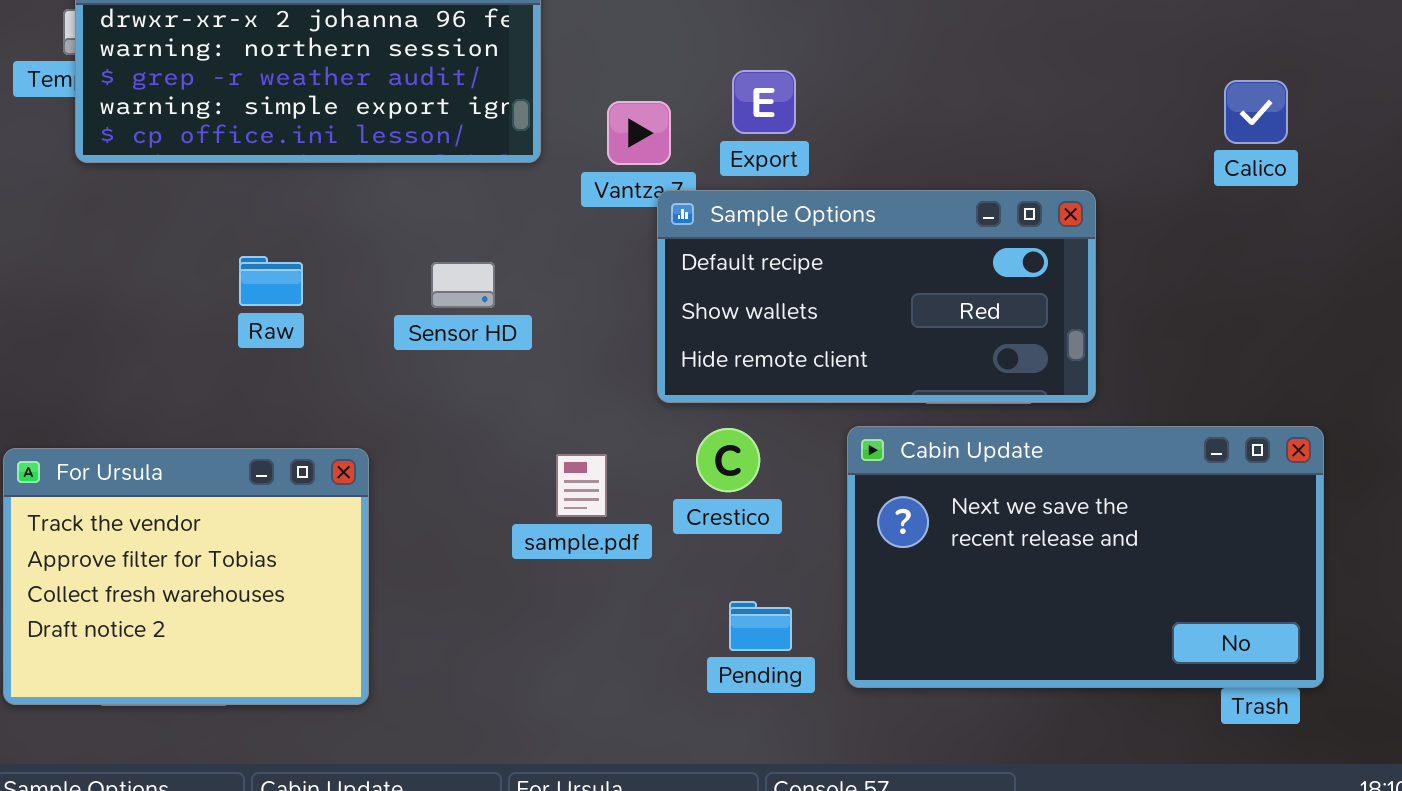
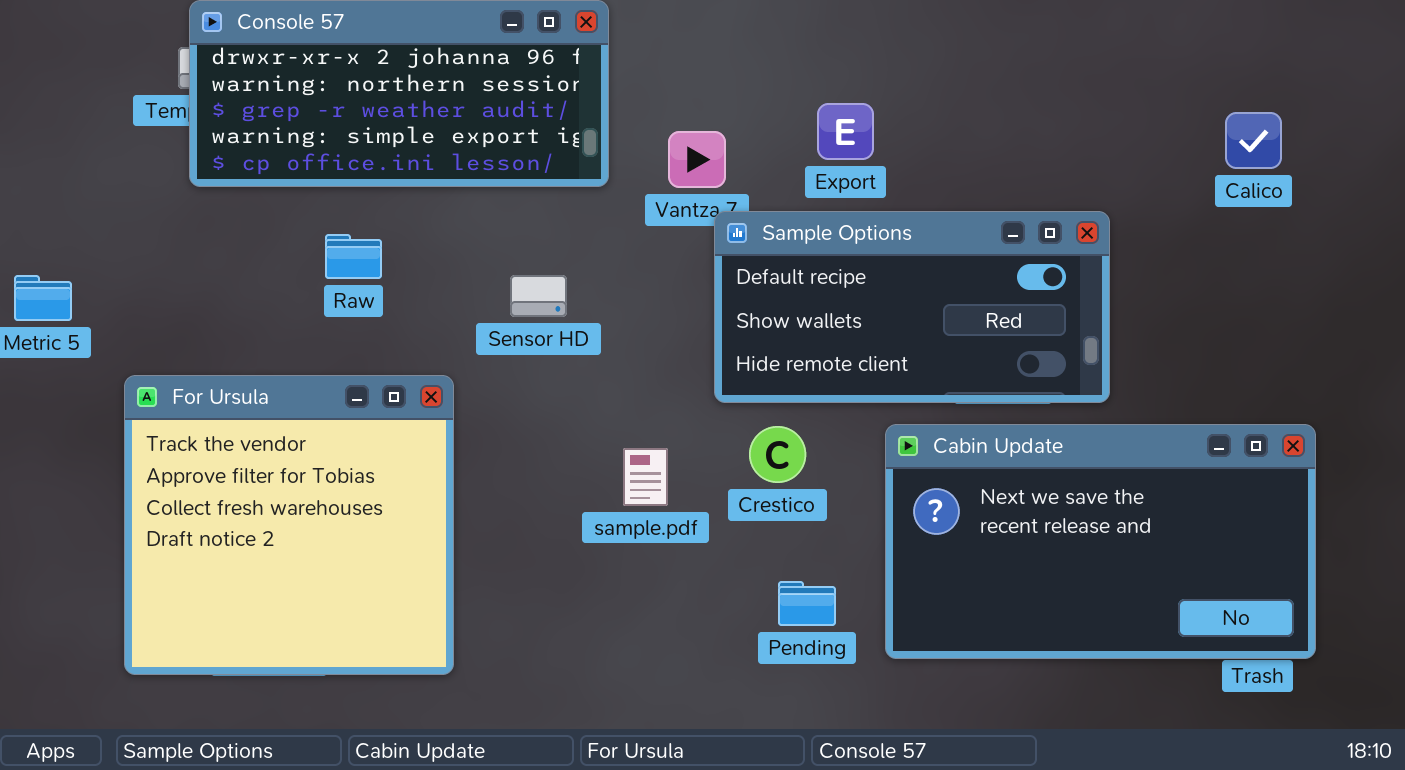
Export: [732,70,796,134] -> [817,103,874,160], moved
Raw: [239,256,303,306] -> [325,234,382,279], moved
For Ursula: [3,448,369,705] -> [124,375,454,675], resized

